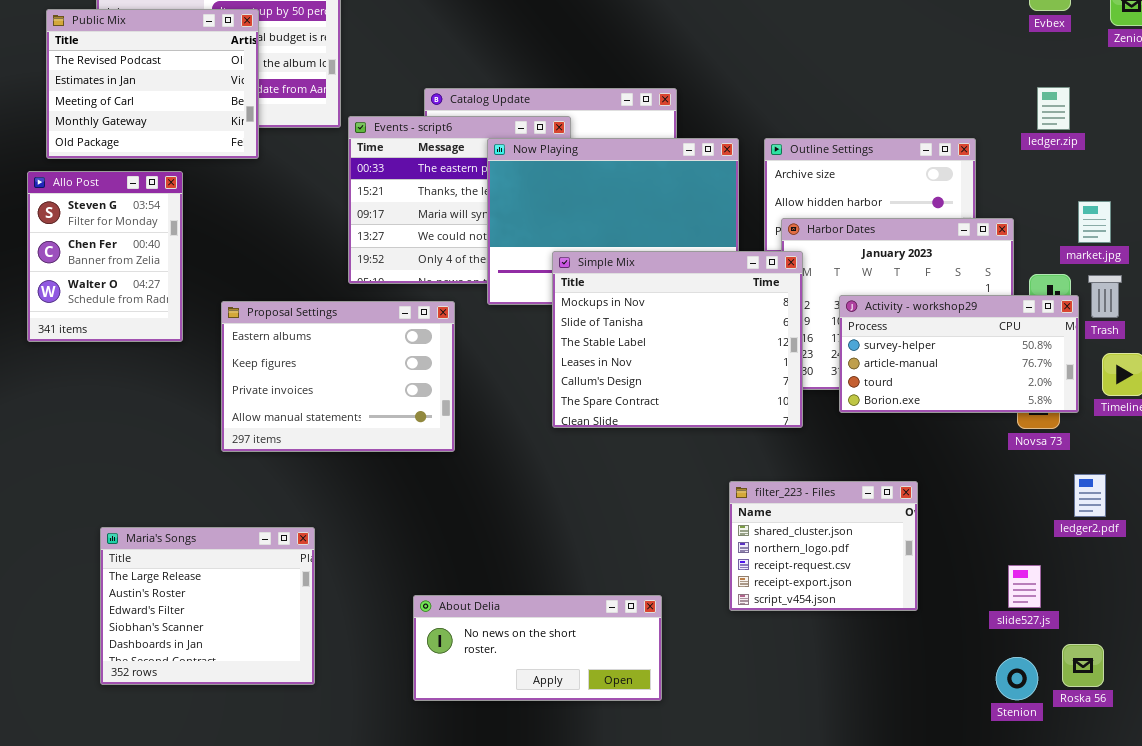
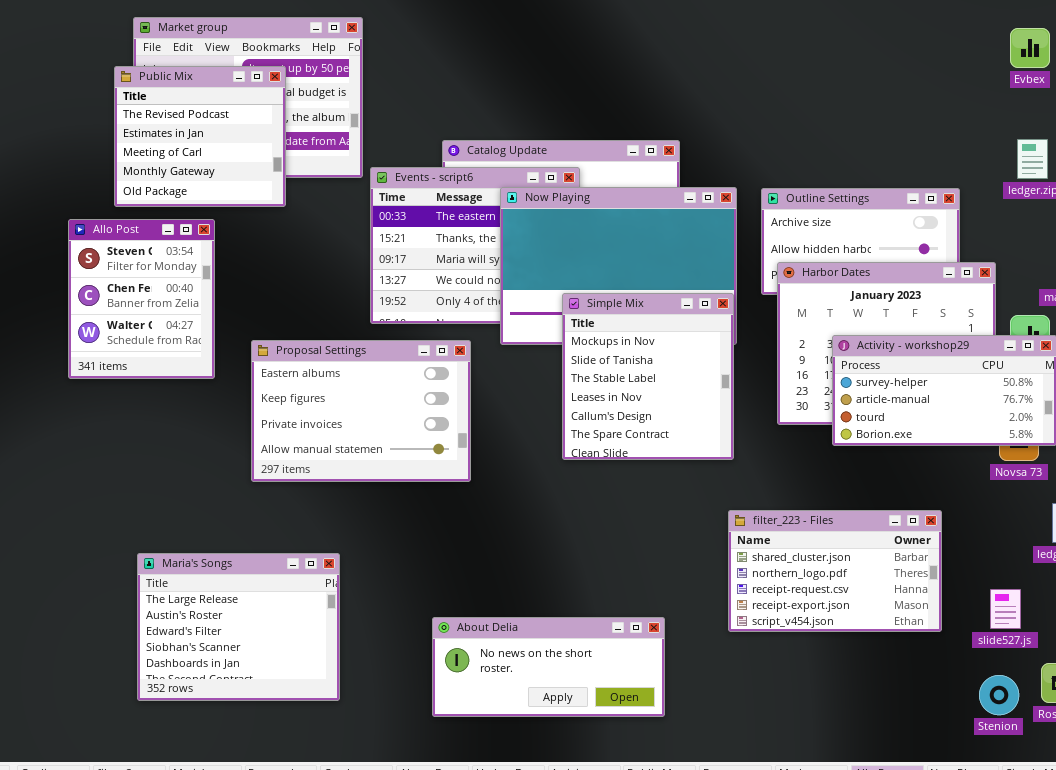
Public Mix: [46,9,259,159] -> [114,66,286,207], resized
Simple Mix: [552,251,803,428] -> [562,293,734,460], resized
filter_223 - Files: [729,481,918,611] -> [728,510,942,632], resized

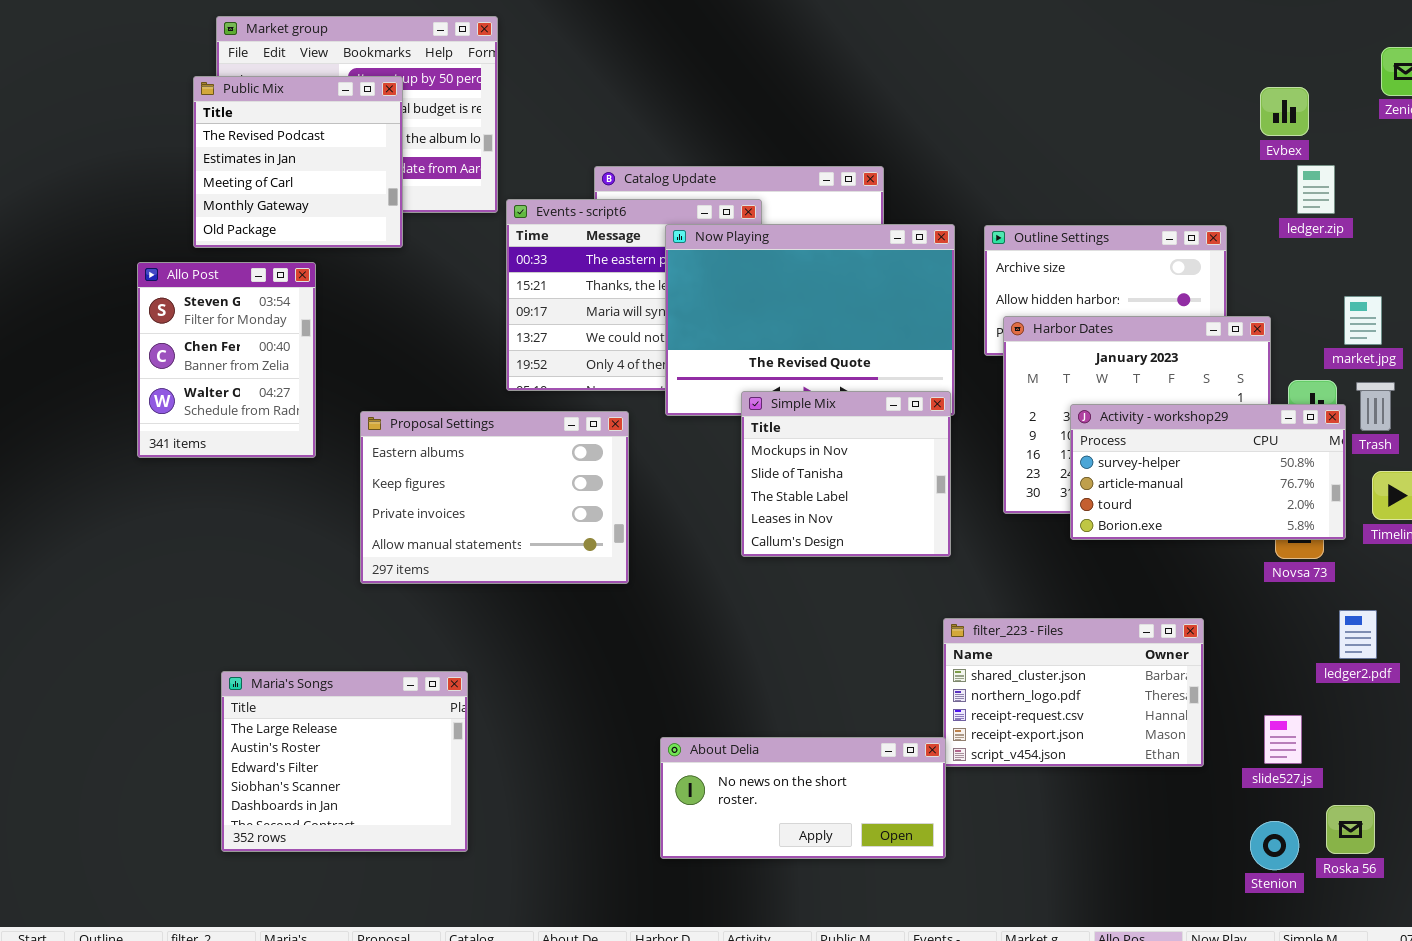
Evbex: [1010,28,1050,68] -> [1260,87,1309,136], moved
Simple Mix: [562,293,734,460] -> [741,391,951,557], resized
About Delia: [432,617,665,717] -> [660,737,946,859], moved

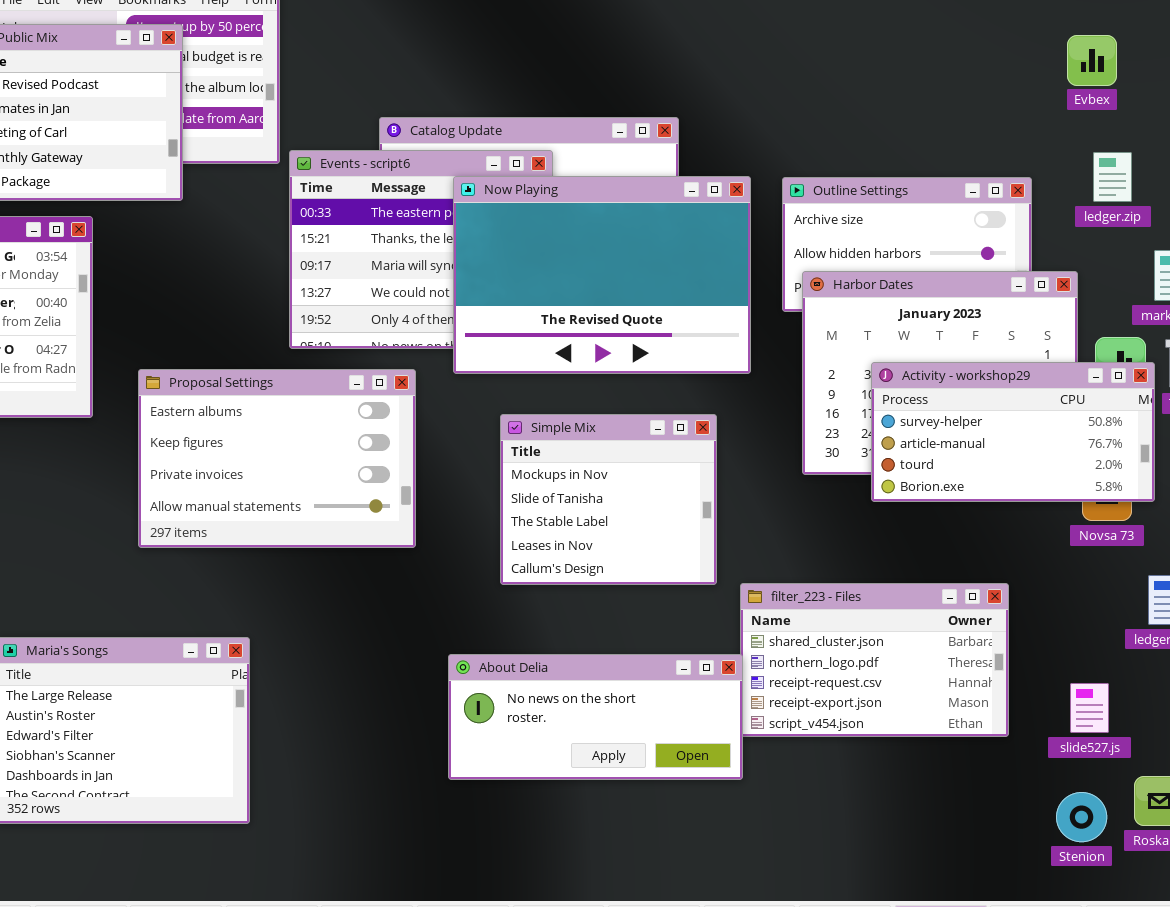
ledger.zip: [1297,165,1335,214] -> [1093,152,1132,202], moved
Simple Mix: [741,391,951,557] -> [500,414,717,585], moved
About Delia: [660,737,946,859] -> [448,654,743,780], moved

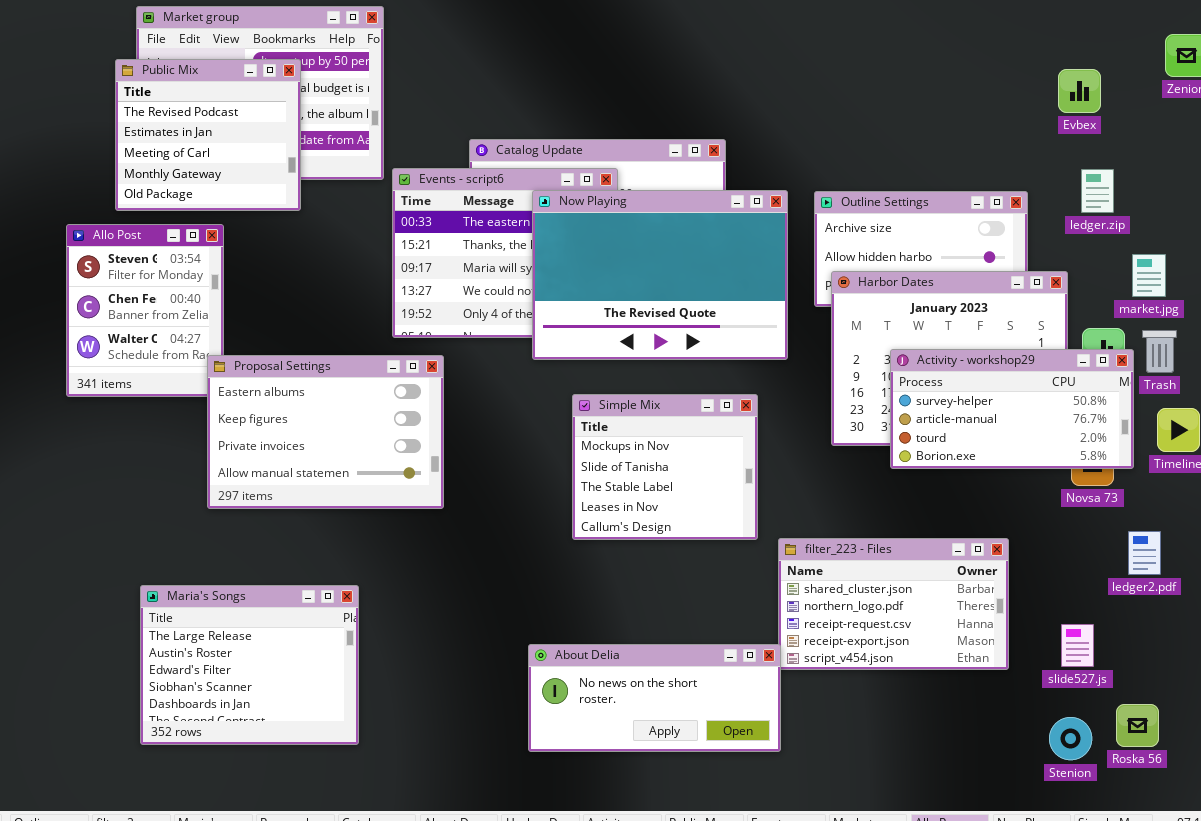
Proposal Settings: [138,369,416,548] -> [207,355,444,509], moved
About Delia: [448,654,743,780] -> [528,644,781,752], moved

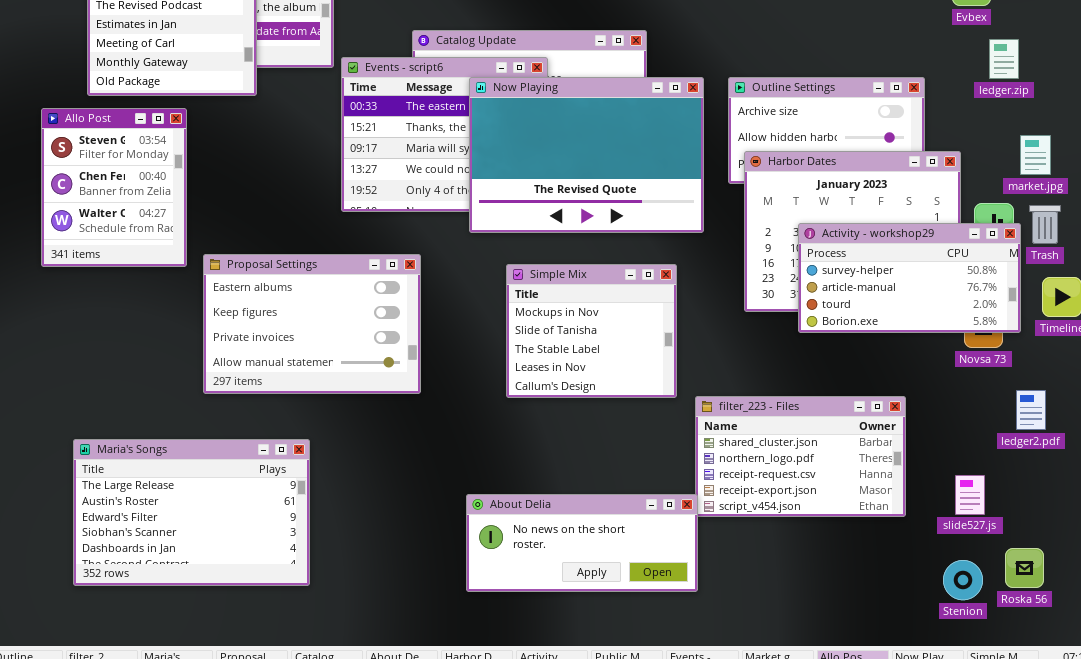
ledger.zip: [1081,169,1114,213] -> [989,39,1019,79], moved
Proposal Settings: [207,355,444,509] -> [203,254,421,394], moved
Maria's Songs: [140,585,359,745] -> [73,439,310,586], resized

